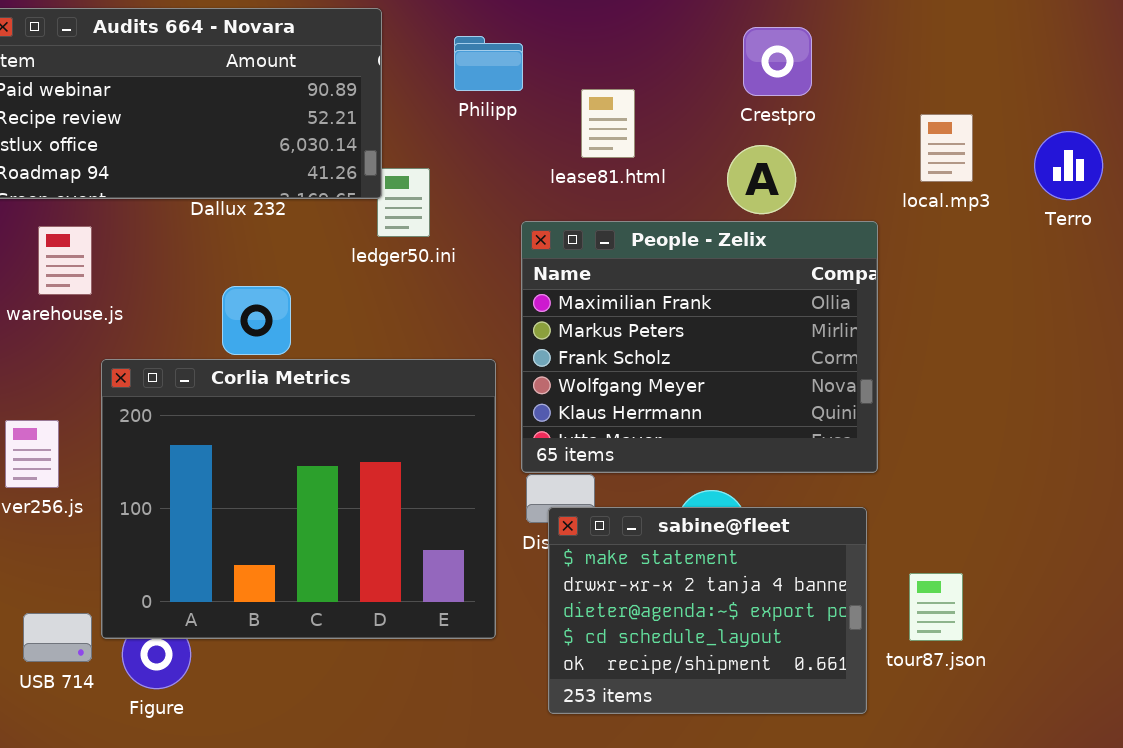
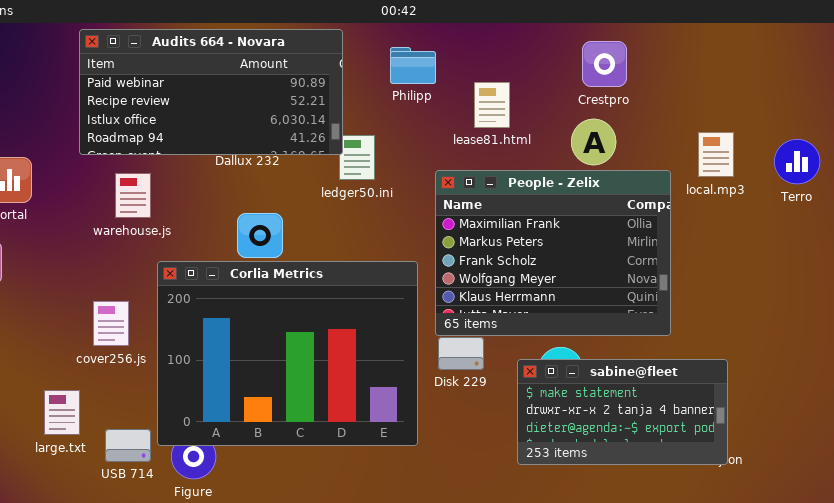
local.mp3: [920,114,973,182] -> [698,132,734,177], moved
Terro: [1034,131,1103,200] -> [774,139,820,184], moved
sabine@fleet: [548,507,867,714] -> [517,359,728,465], moved, resized

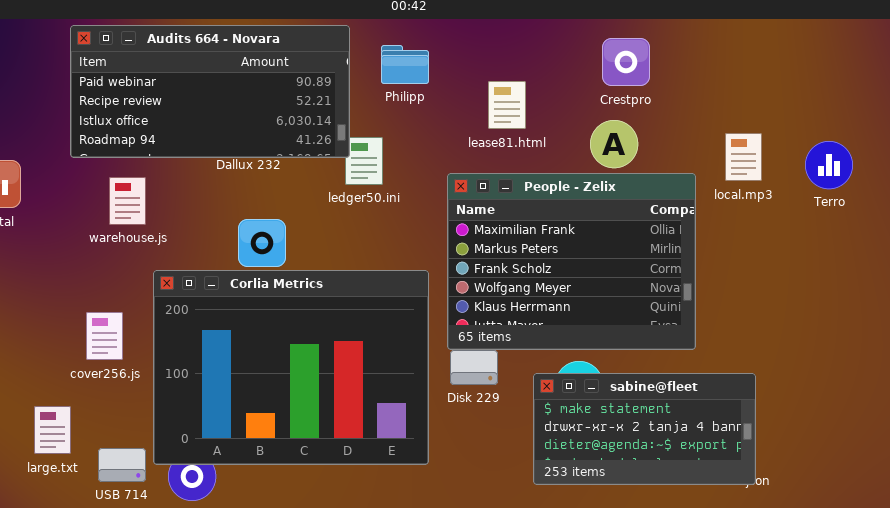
Philipp: [390,47,436,84] -> [381,45,429,84], moved

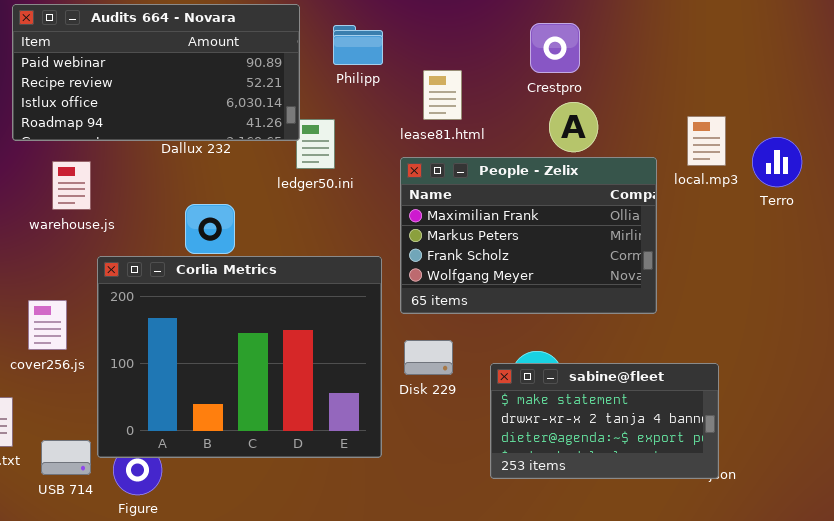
Crestpro: [602,38,650,86] -> [530,23,580,73], moved
lease81.html: [488,81,526,129] -> [423,70,462,120], moved
Terro: [805,141,853,189] -> [752,137,802,187], moved
People - Zelix: [447,173,696,350] -> [400,157,657,314], resized

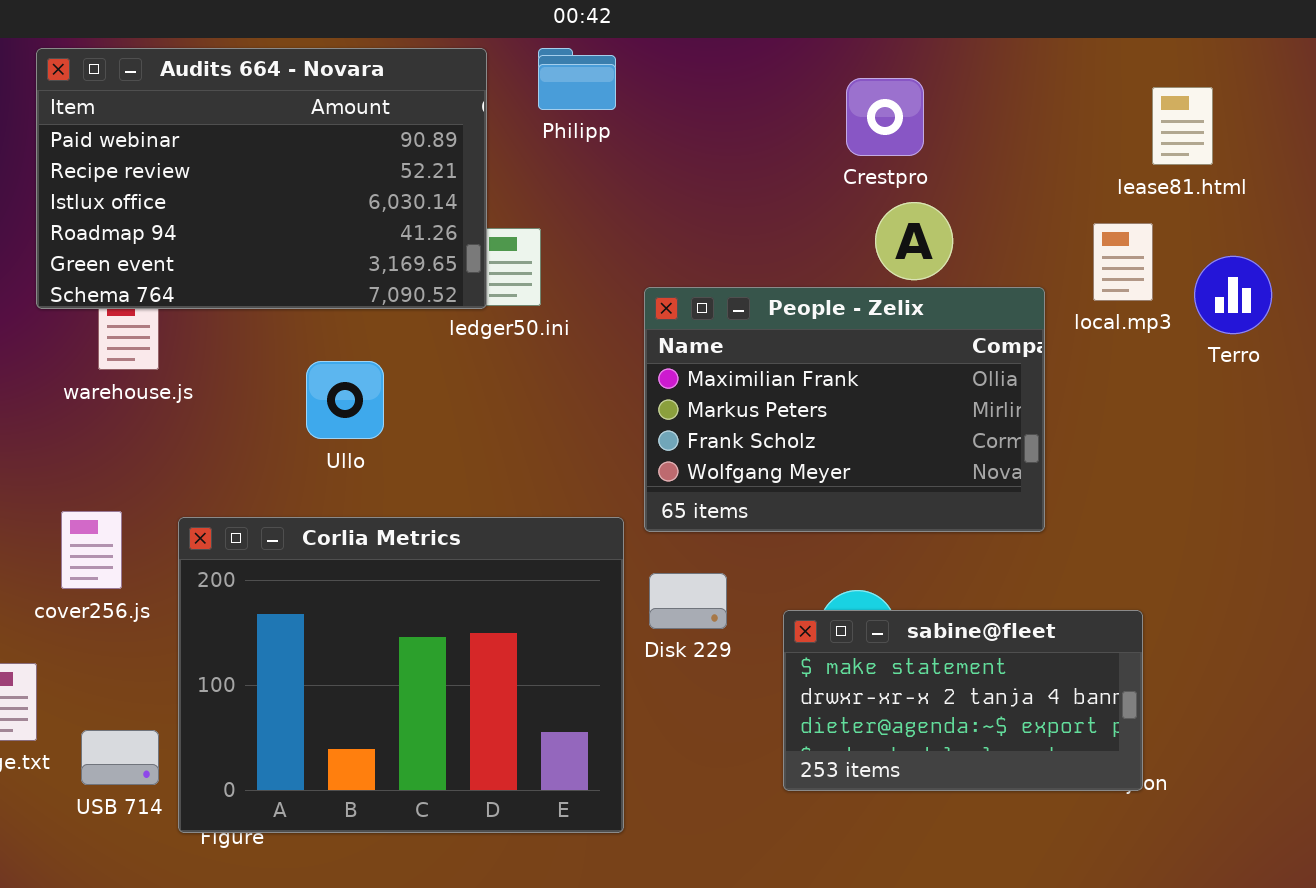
Audits 664 - Novara: [12,4,300,141] -> [36,48,487,309], resized
Philipp: [333,25,383,65] -> [538,48,616,110], moved
lease81.html: [423,70,462,120] -> [1152,87,1213,165], moved
Corlia Metrics: [97,256,382,458] -> [178,517,624,833], moved

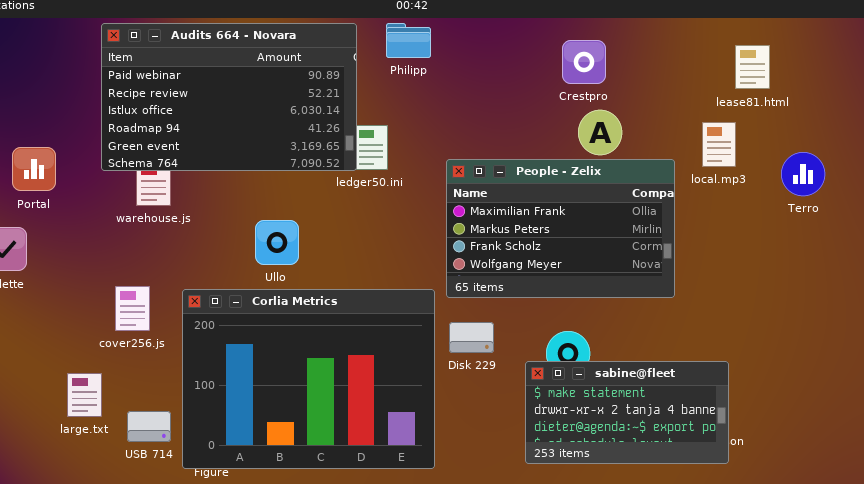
Terro: [1194,256,1272,334] -> [781,152,825,196], moved
Ullo: [306,361,384,439] -> [255,220,299,265], moved
sabine@fleet: [783,610,1143,791] -> [525,361,729,464], moved

